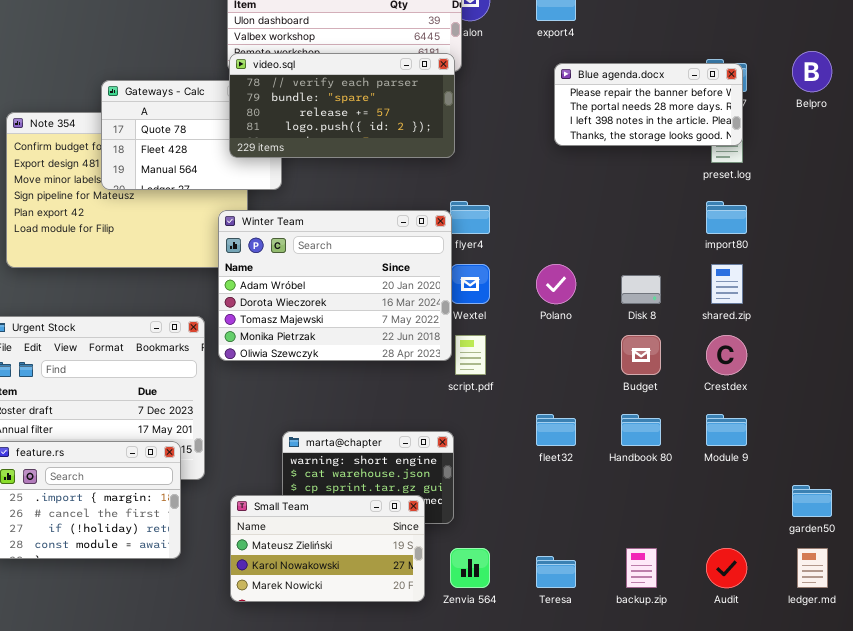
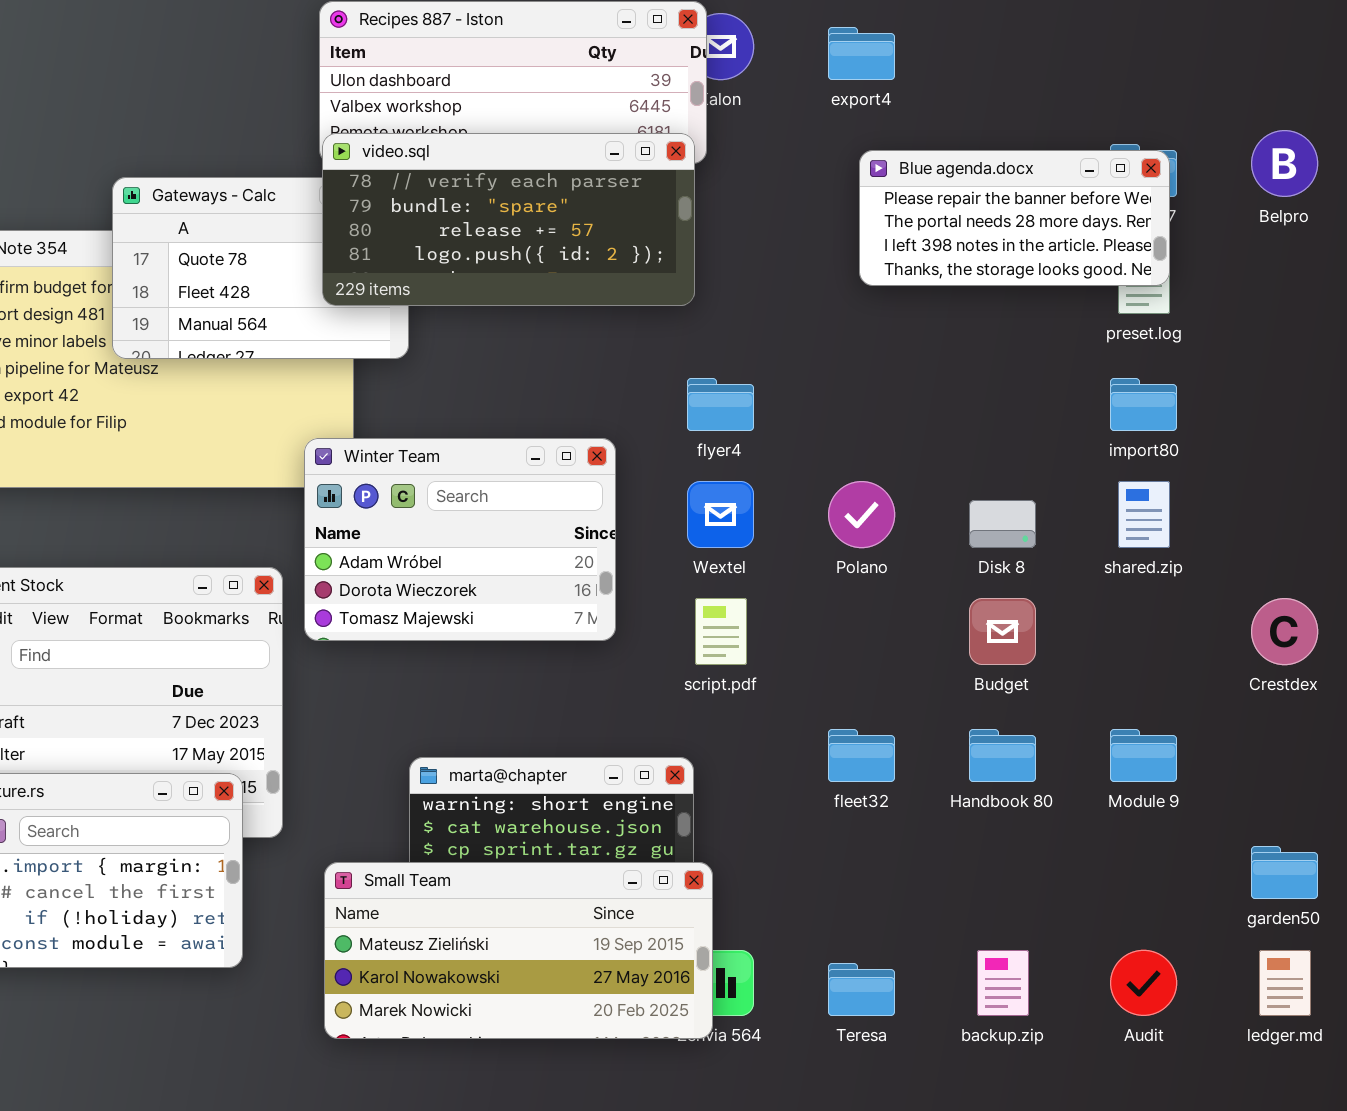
Winter Team: [218,210,452,361] -> [304,438,616,641], resized
Crestdex: [706,335,747,375] -> [1251,598,1318,665], moved
Small Team: [230,495,425,602] -> [324,862,713,1039], resized

